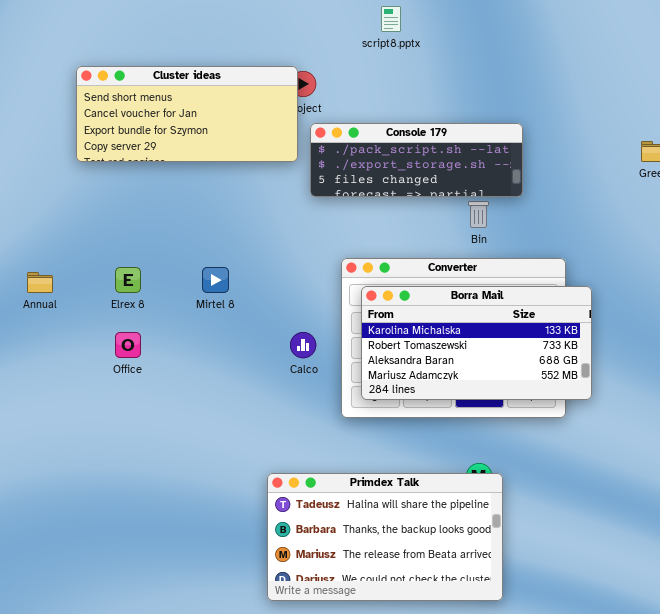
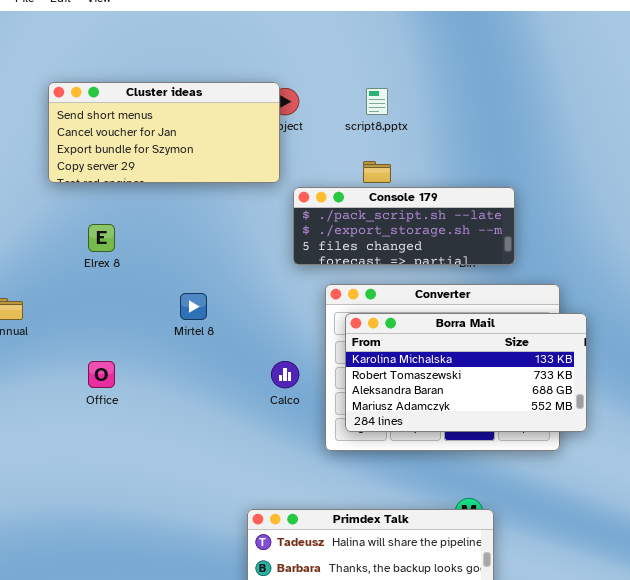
script8.pptx: [381,6,401,32] -> [366,88,388,115], moved
Console 179: [310,123,523,197] -> [293,187,515,265], moved
Elrex 8: [115,267,141,293] -> [88,224,115,252], moved

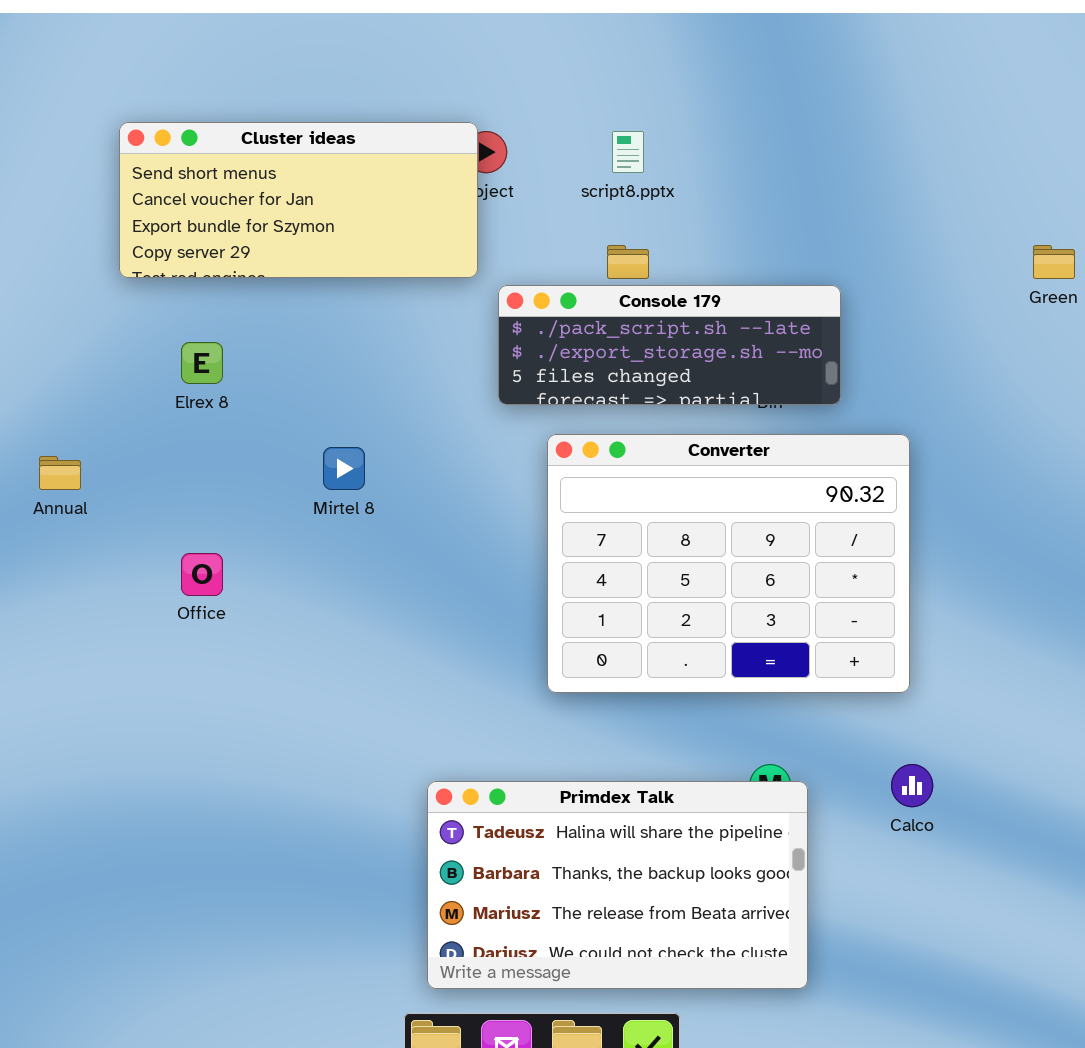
Borra Mail: [345,313,587,432] -> none, closed
Calco: [271,361,299,388] -> [891,764,933,807], moved

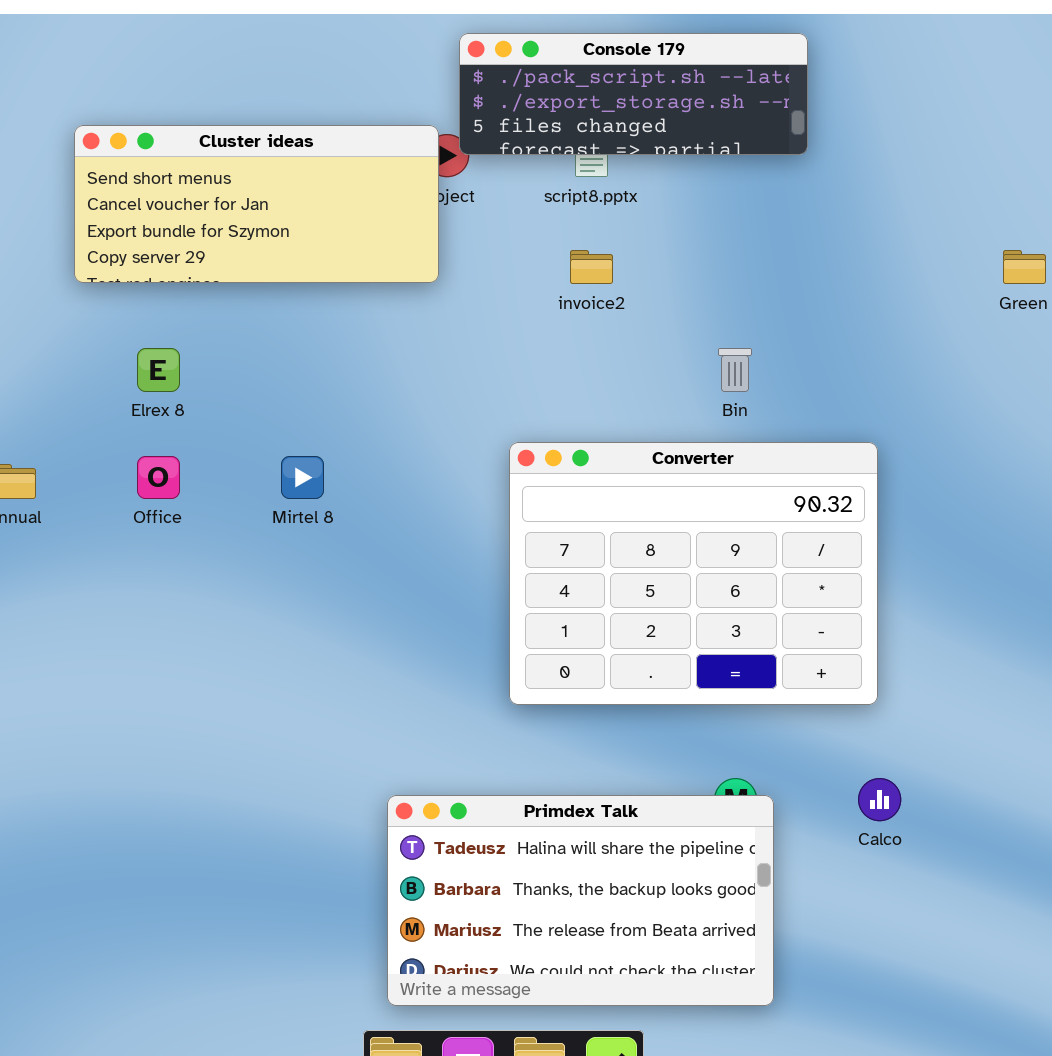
Console 179: [498,285,841,405] -> [459,33,808,155], moved
Office: [181,553,223,596] -> [137,456,180,499], moved

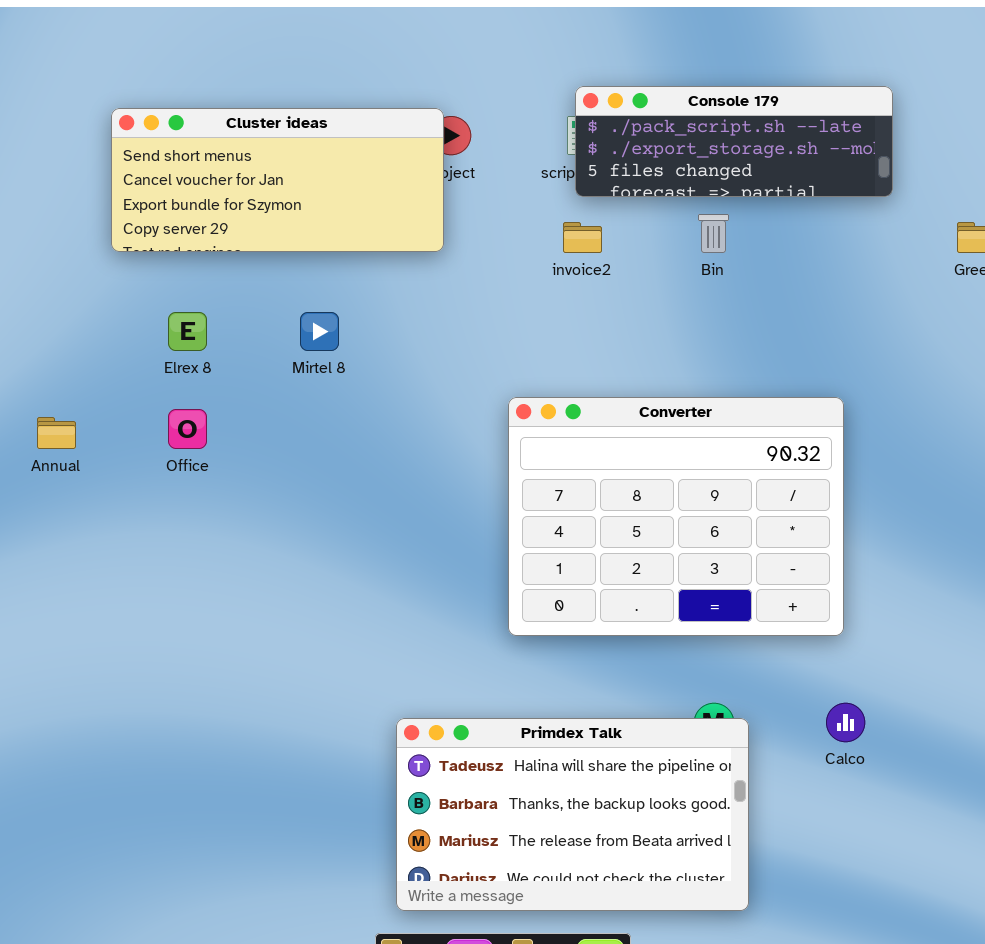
Console 179: [459,33,808,155] -> [575,86,893,197], moved
Bin: [718,348,752,392] -> [698,214,729,253], moved
Mirtel 8: [281,456,324,499] -> [300,312,339,351], moved

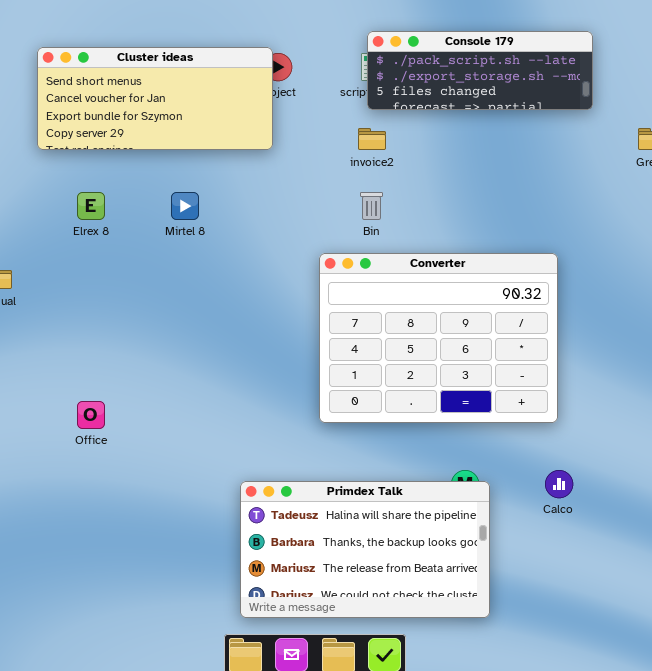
Bin: [698,214,729,253] -> [360,192,383,220], moved
Office: [168,409,207,449] -> [77,401,105,429], moved

